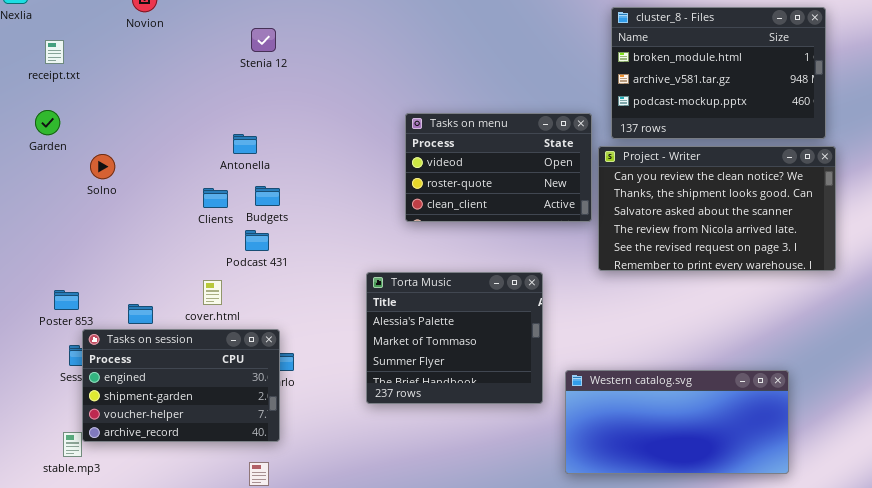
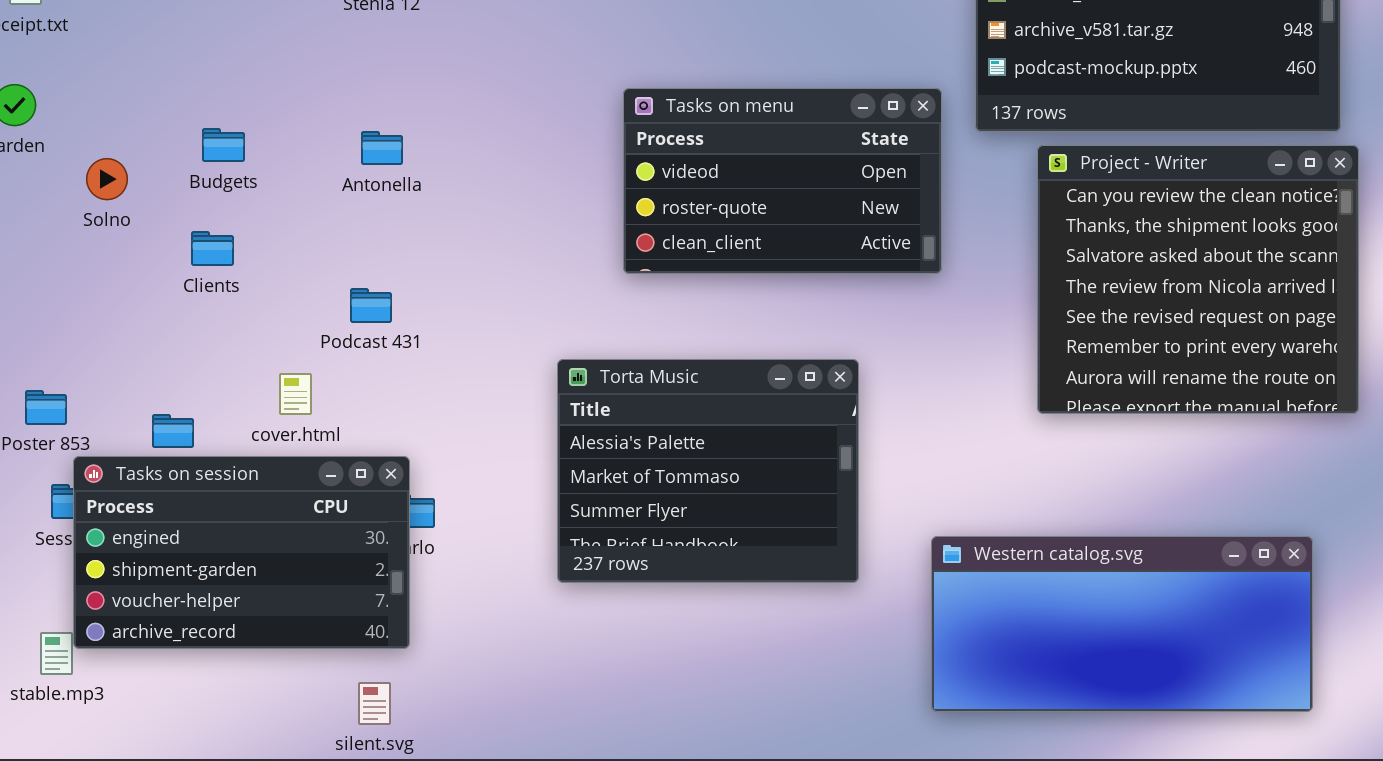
Antonella: [233,134,257,154] -> [361,131,403,165], moved
Project - Writer: [598,146,836,271] -> [1037,145,1359,414], resized
Budgets: [255,186,280,206] -> [202,128,245,162], moved
Clients: [203,188,228,208] -> [191,231,234,266], moved
Western catalog.svg: [565,370,789,474] -> [931,536,1313,712], moved

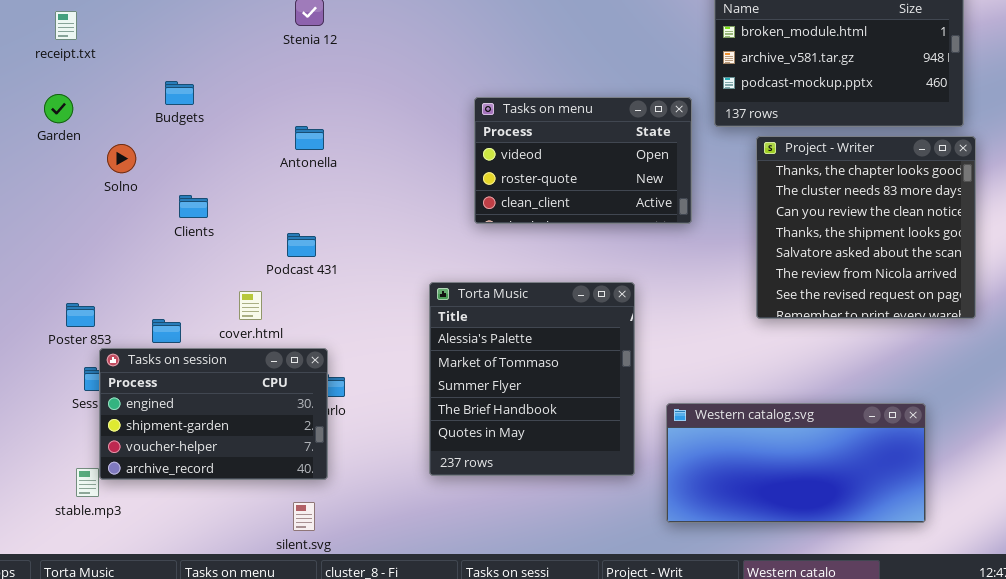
Budgets: [202,128,245,162] -> [165,81,194,105], moved
Project - Writer: [1037,145,1359,414] -> [756,136,976,319], scrolled up 2 rows
Torta Music: [557,359,859,583] -> [429,282,635,476], resized
Western catalog.svg: [931,536,1313,712] -> [666,403,926,523], moved

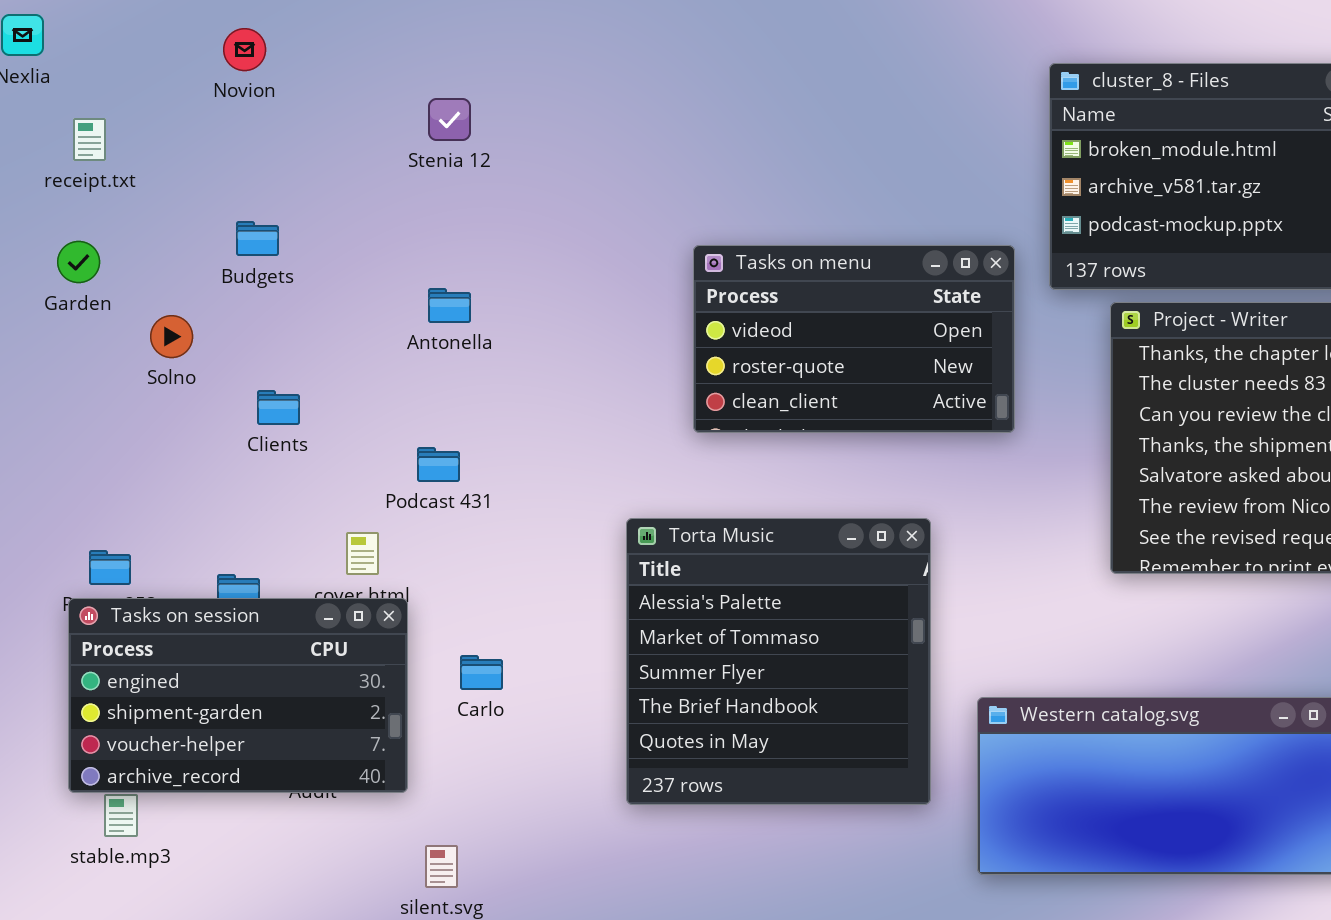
Tasks on session: [99,348,328,480] -> [68,598,408,793], moved

